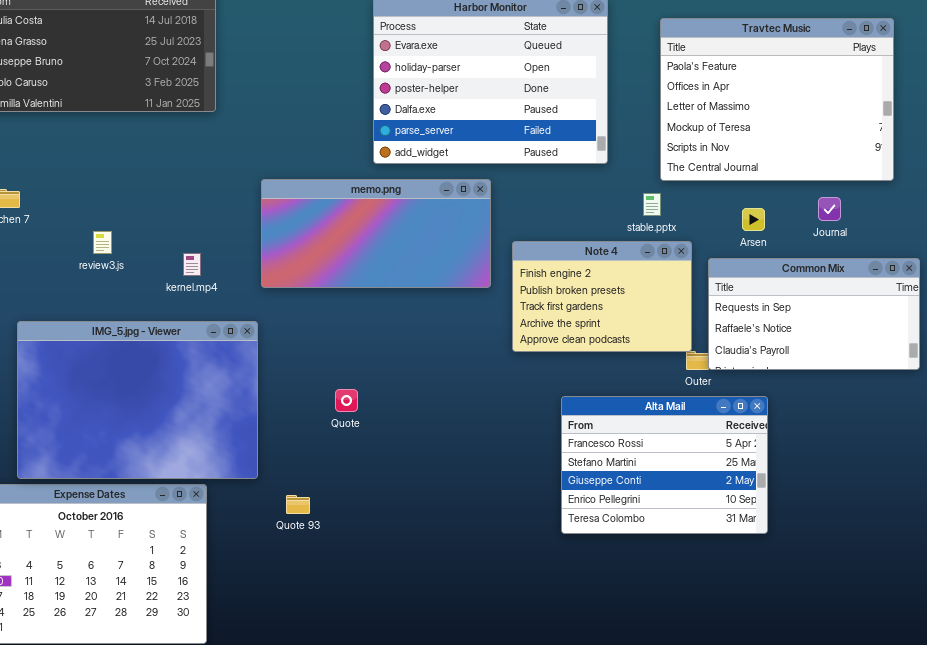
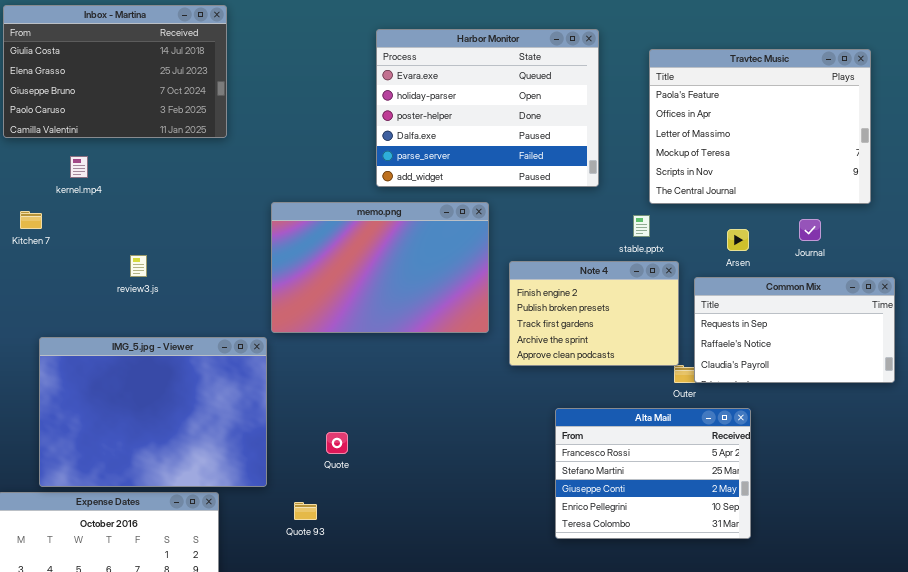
memo.png: [261,179,491,288] -> [271,202,489,333], resized
review3.js: [93,231,112,254] -> [130,255,147,277], moved
kernel.mp4: [183,253,201,276] -> [70,156,88,178], moved
Quote: [335,389,358,412] -> [326,432,348,454], moved

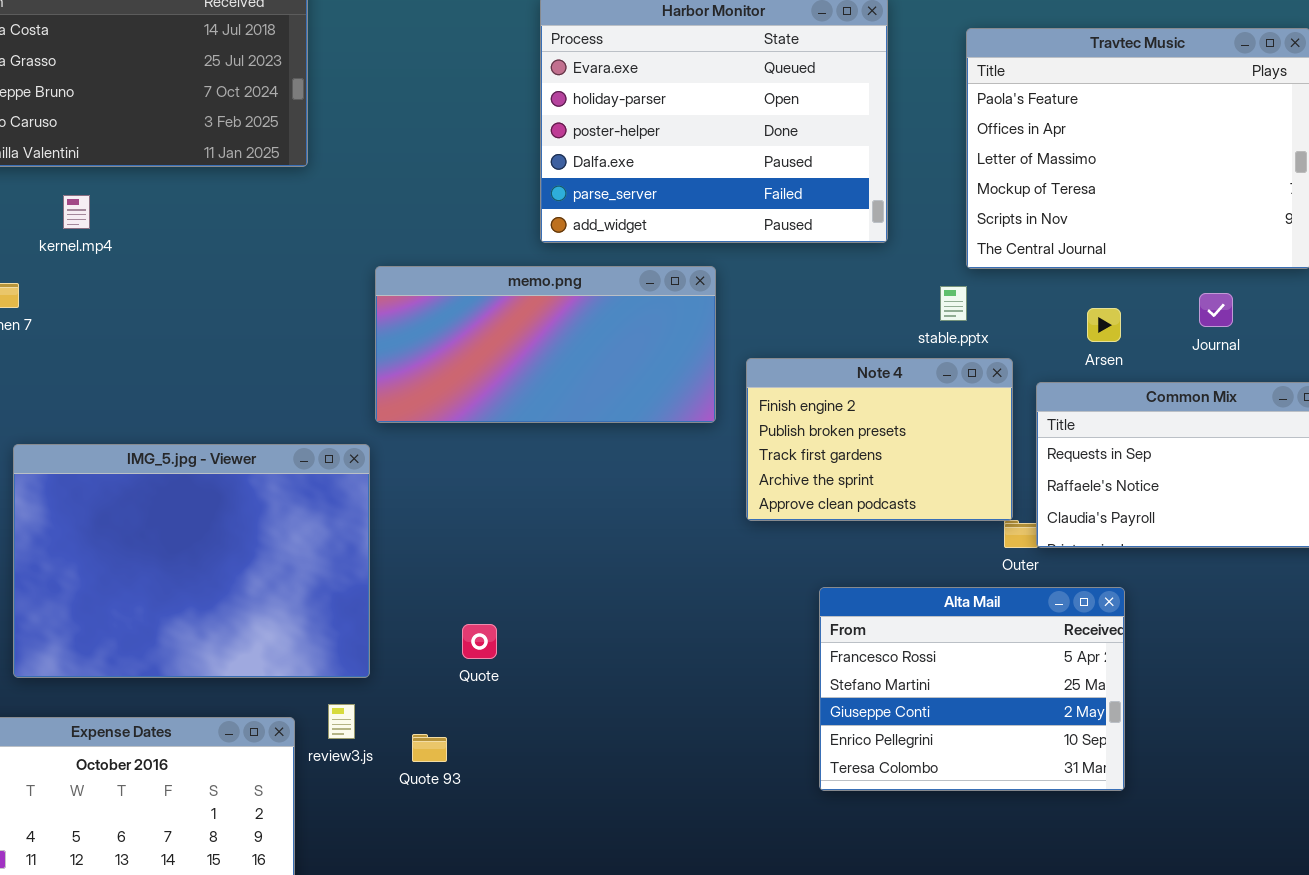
memo.png: [271,202,489,333] -> [375,266,716,423], resized
review3.js: [130,255,147,277] -> [328,704,355,739], moved
IMG_5.jpg - Viewer: [39,337,267,487] -> [13,444,370,678], moved

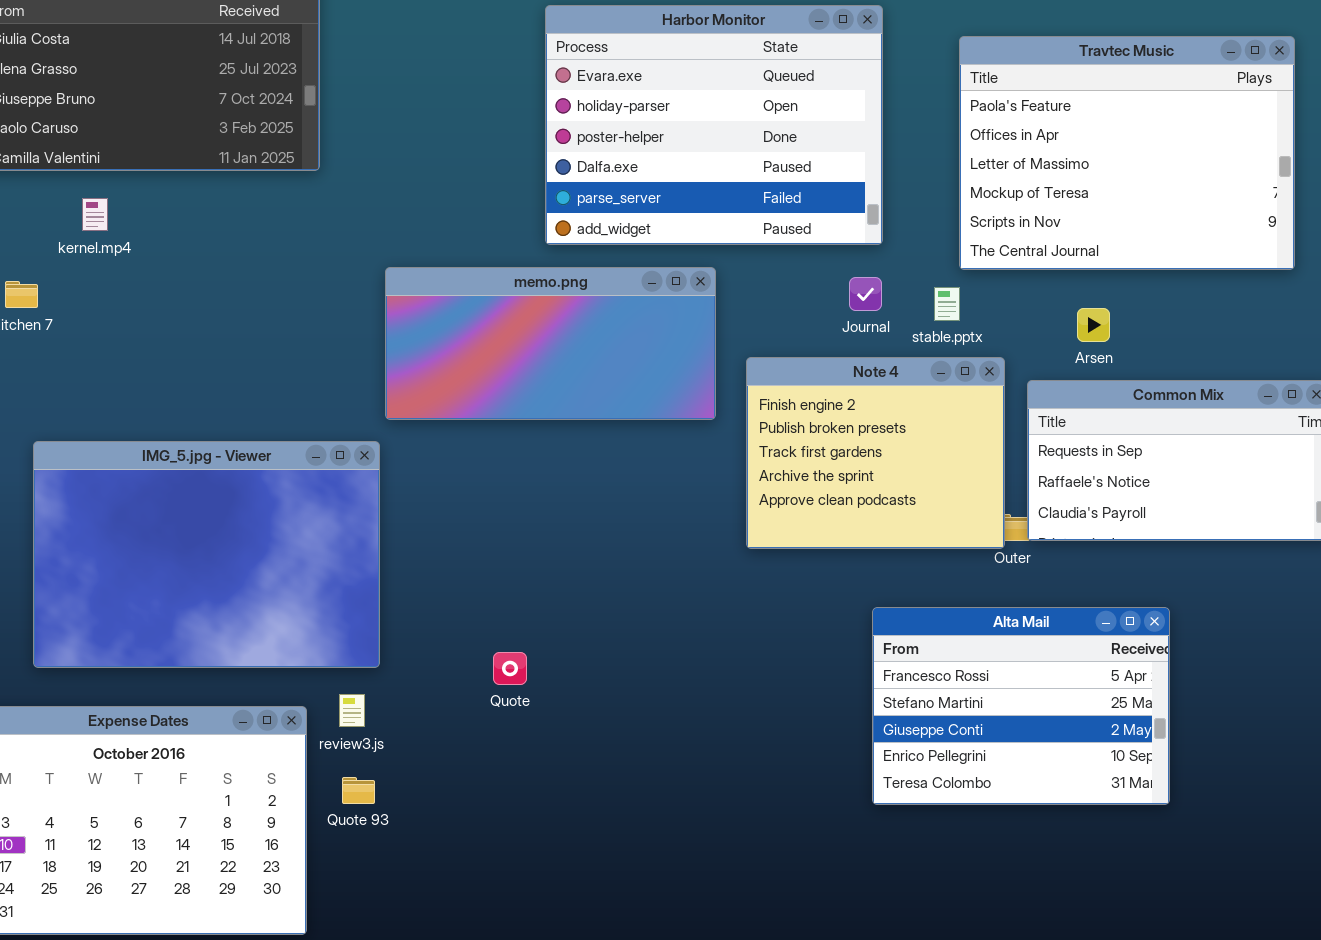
Journal: [1199,293,1233,327] -> [849,277,882,311], moved
Note 4: [746,358,1013,521] -> [746,357,1005,549], resized
Alta Mail: [819,587,1125,791] -> [872,607,1170,805], moved
Quote: [462,624,497,659] -> [493,652,527,685], moved
Quote 93: [412,734,447,762] -> [342,777,375,804], moved

